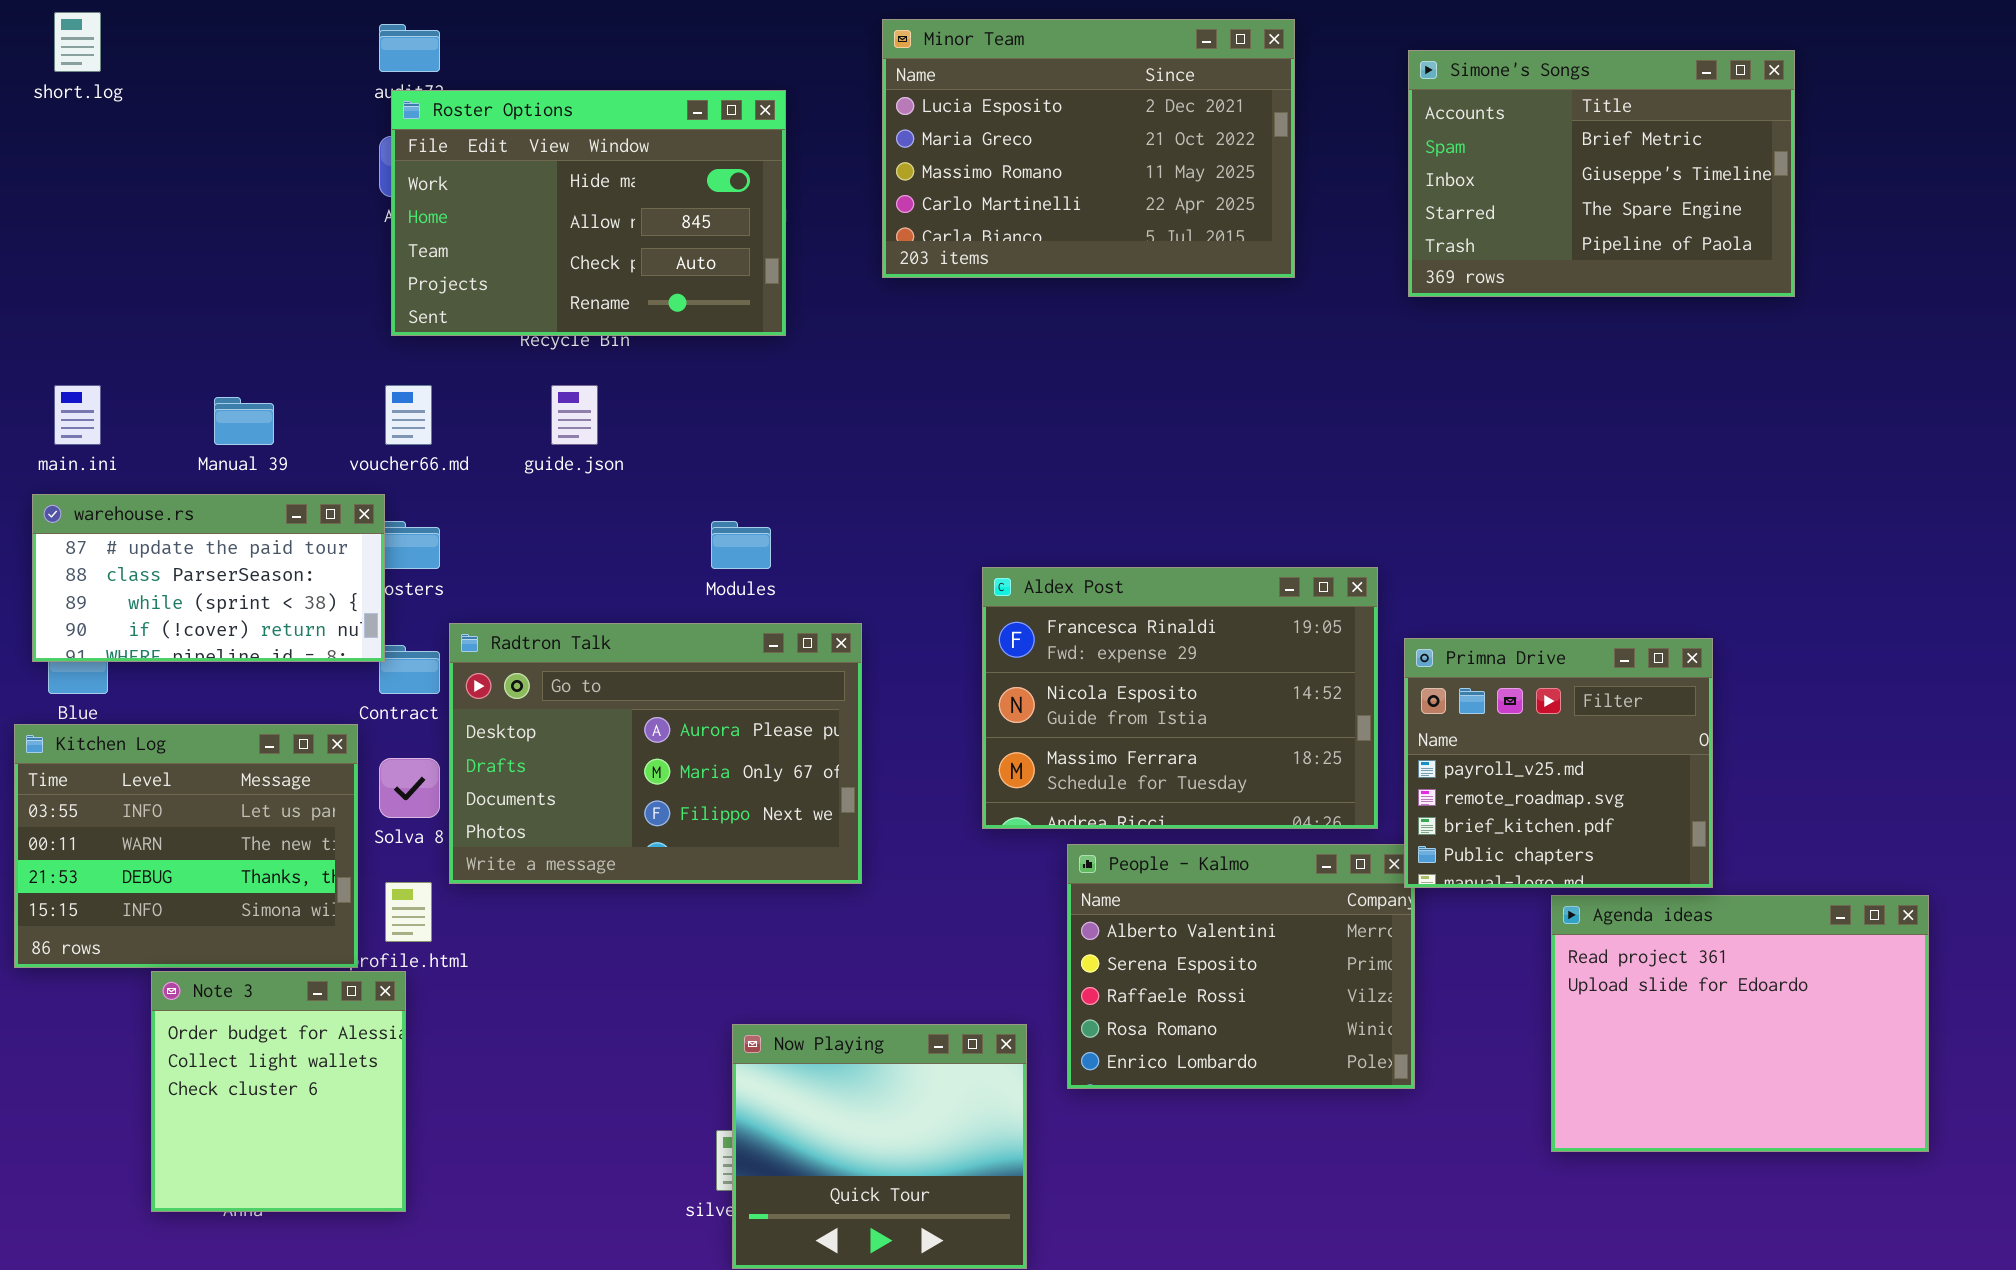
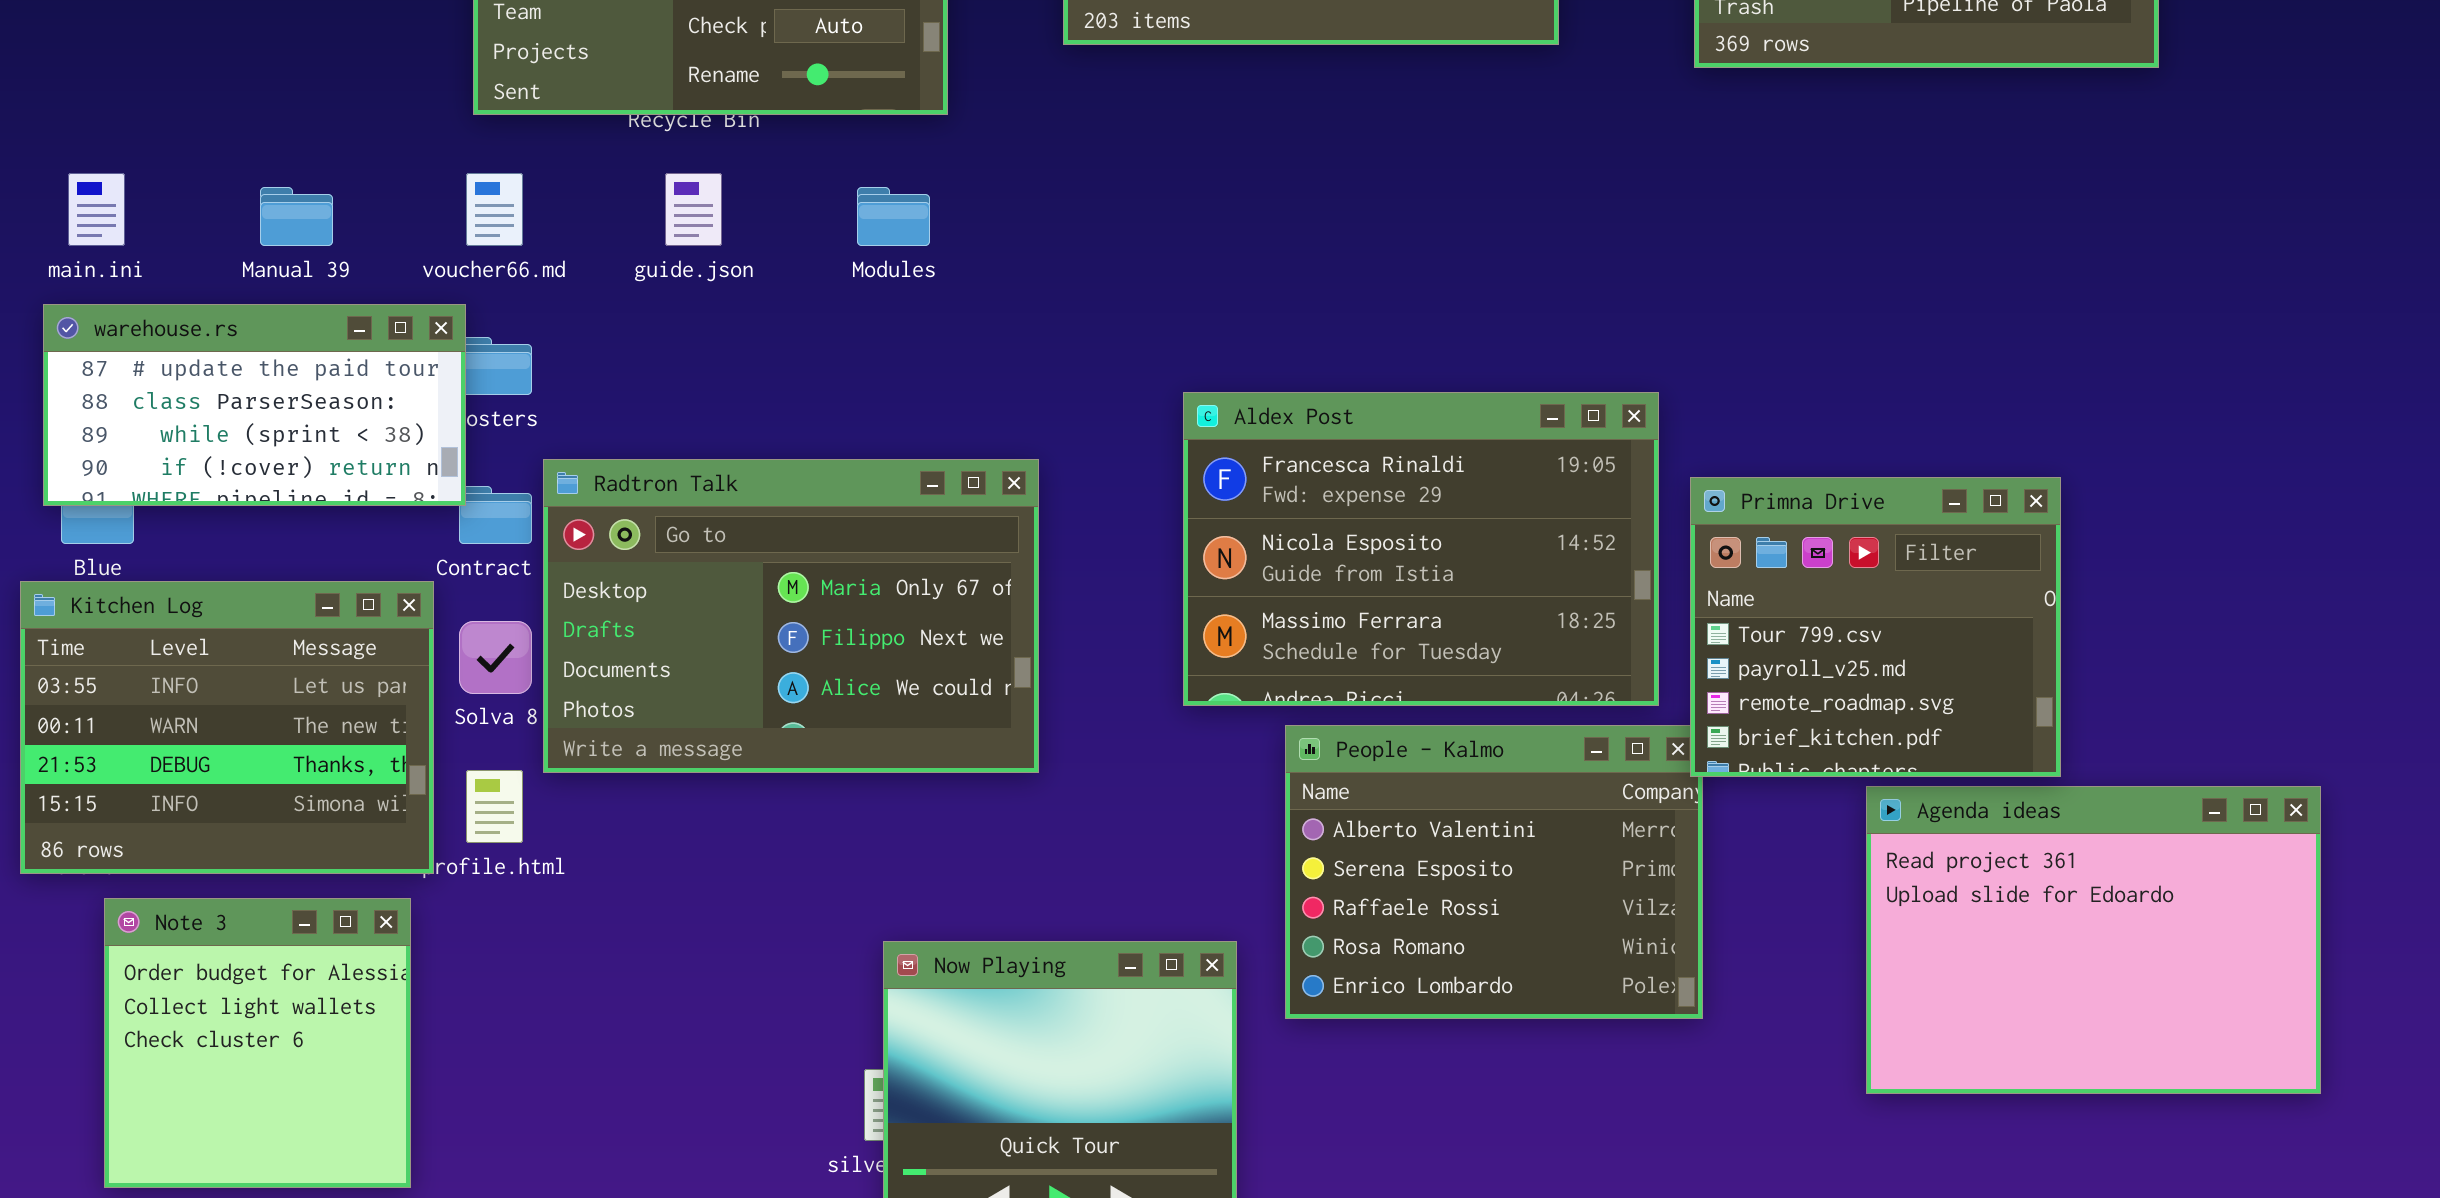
Modules: [711,521,771,569] -> [857,187,930,246], moved
Radtron Talk: [449,623,862,884] -> [543,459,1039,773], scrolled down 1 row
Primna Drive: [1404,638,1713,888] -> [1690,477,2061,777], scrolled up 1 row
Note 3: [151,971,406,1212] -> [104,898,411,1188], moved

